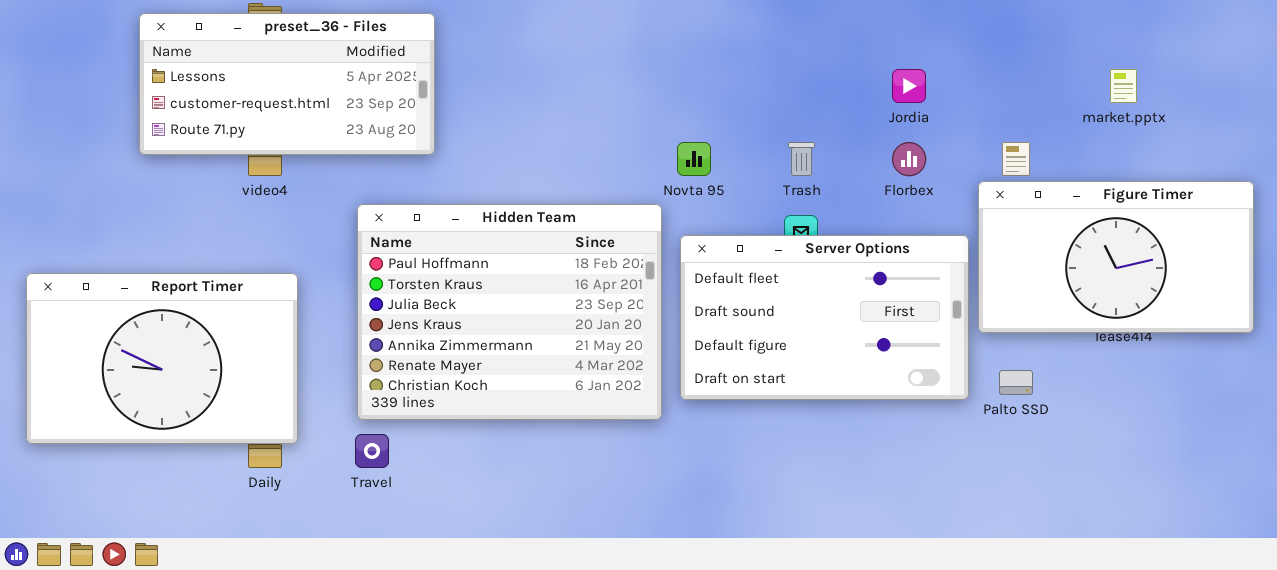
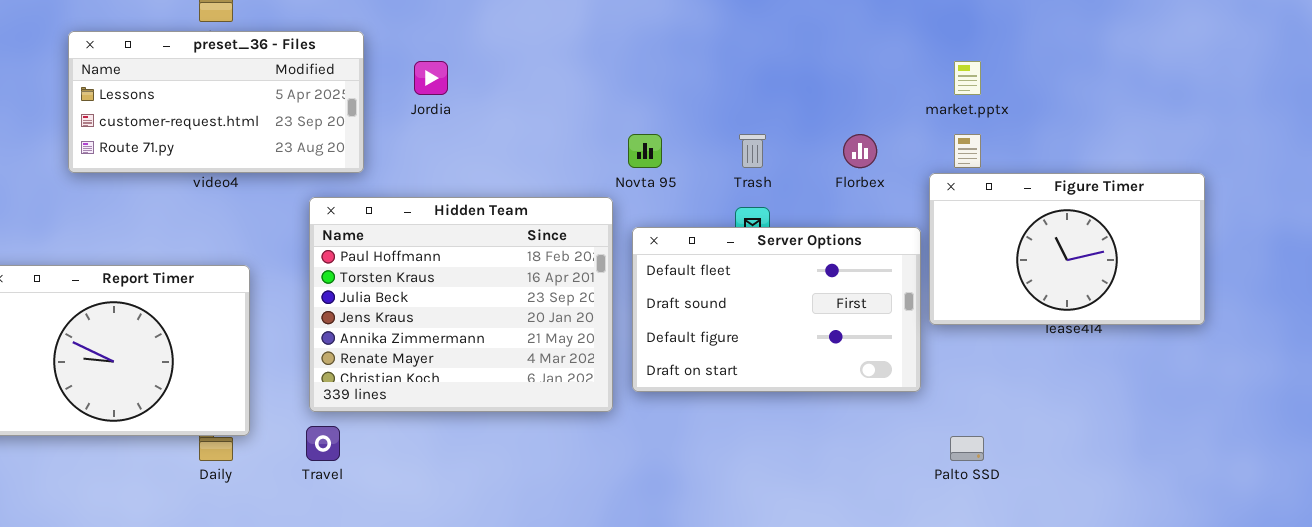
preset_36 - Files: [139,13,435,155] -> [68,31,364,173], moved
Jordia: [892,69,926,103] -> [414,61,448,95], moved
market.pptx: [1110,69,1137,103] -> [954,61,981,95], moved
Palto SSD: [999,370,1033,395] -> [950,436,984,461], moved

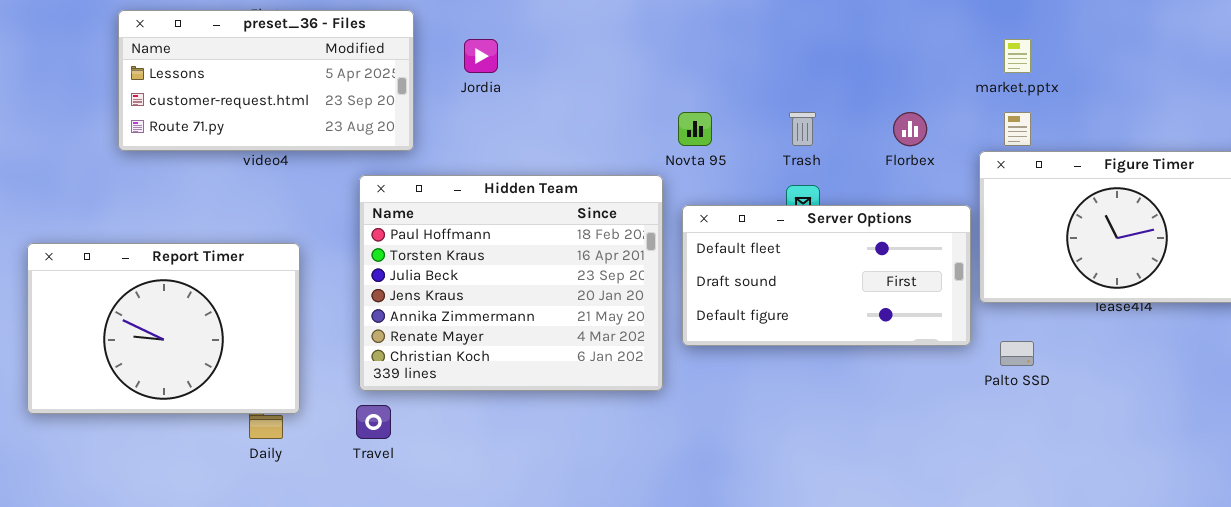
Server Options: [632,227,921,392] -> [682,205,971,346], resized
Palto SSD: [950,436,984,461] -> [1000,341,1034,366], moved

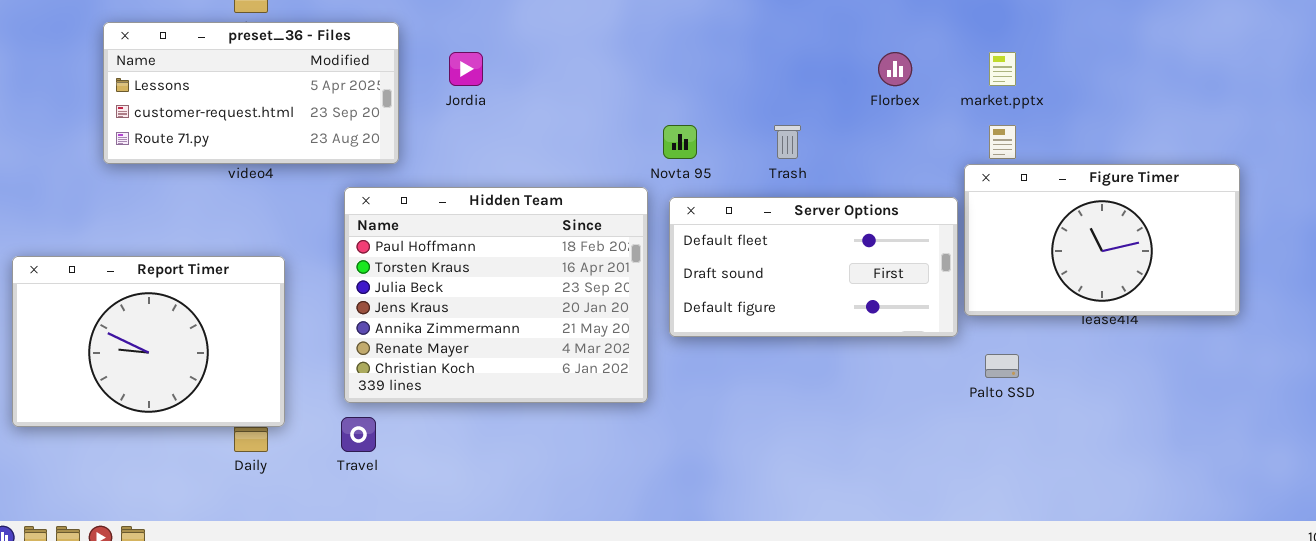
Florbex: [893,112,927,146] -> [878,52,912,86], moved
Server Options: [682,205,971,346] -> [669,197,958,337], moved

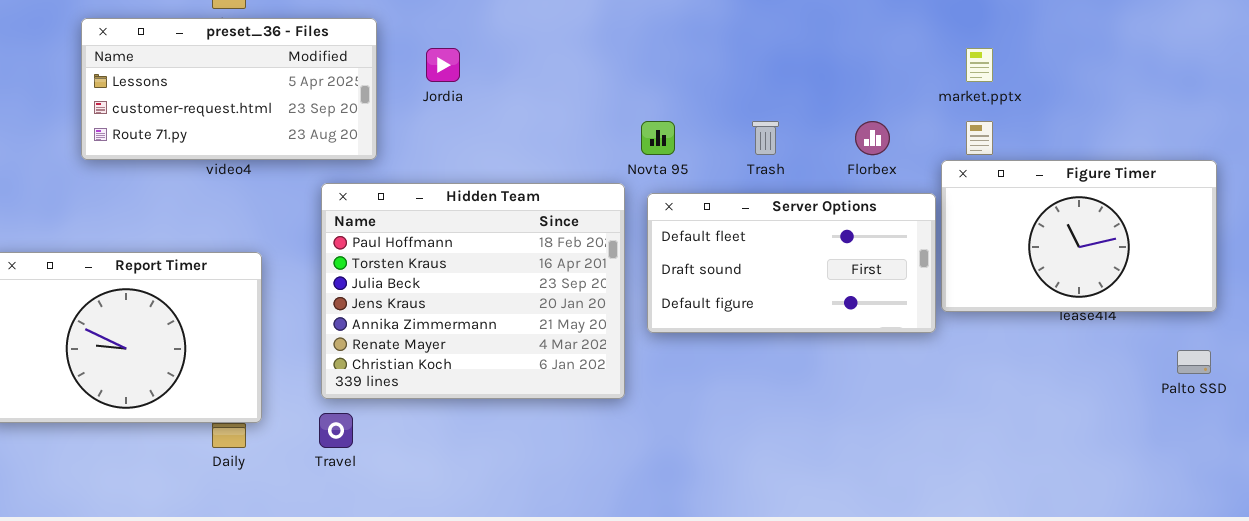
Florbex: [878,52,912,86] -> [855,121,890,155], moved
Palto SSD: [985,354,1019,378] -> [1177,350,1211,374], moved

